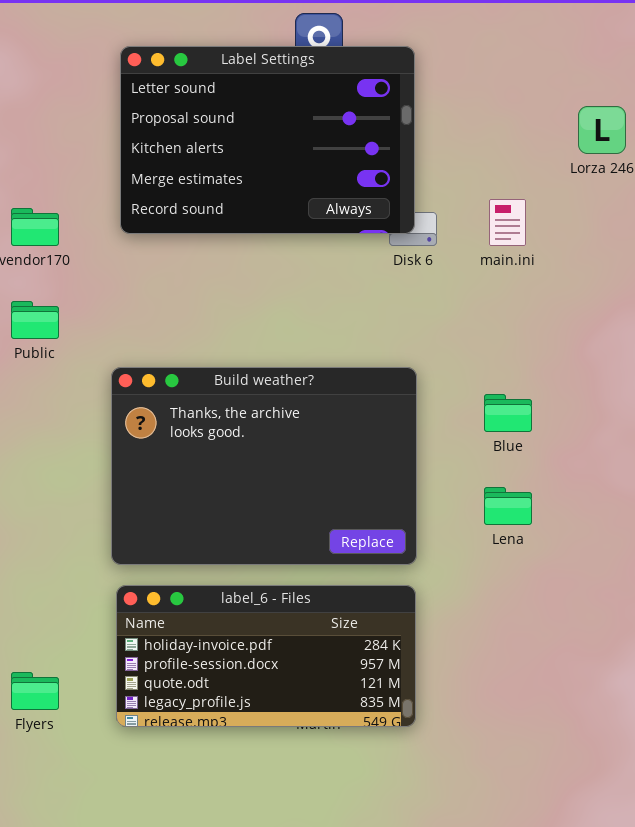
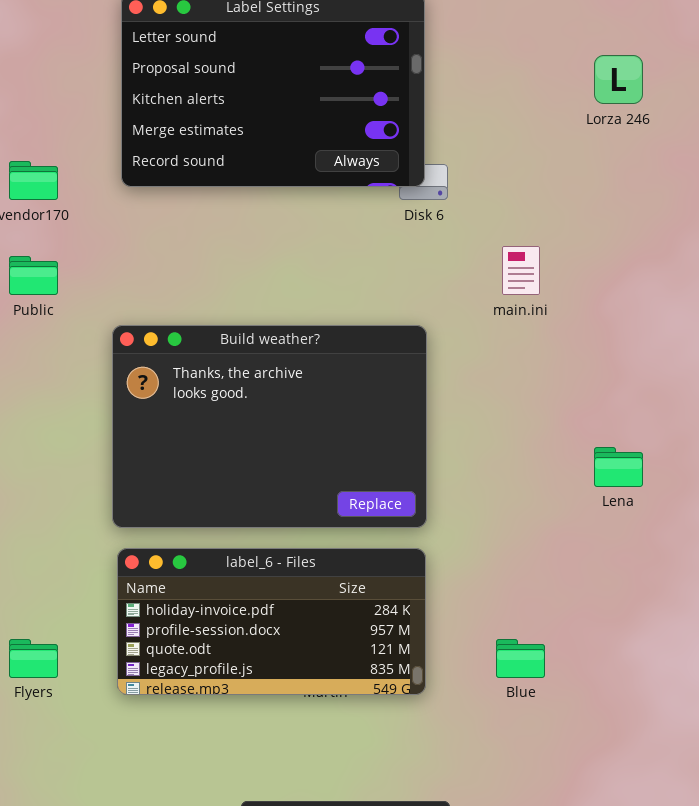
main.ini: [489,199,526,246] -> [502,246,540,295], moved
Blue: [484,394,532,432] -> [496,639,545,678], moved
Lena: [484,487,532,525] -> [594,447,643,487], moved

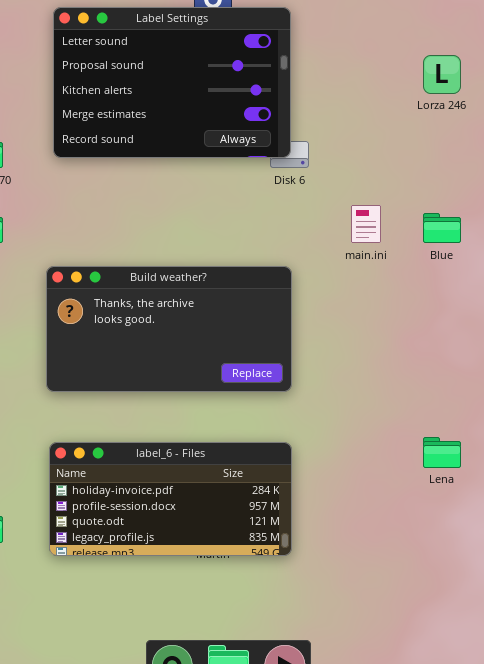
Build weather?: [112,325,427,528] -> [46,266,292,392], resized
Lena: [594,447,643,487] -> [423,437,461,468], moved
Blue: [496,639,545,678] -> [423,213,461,243], moved

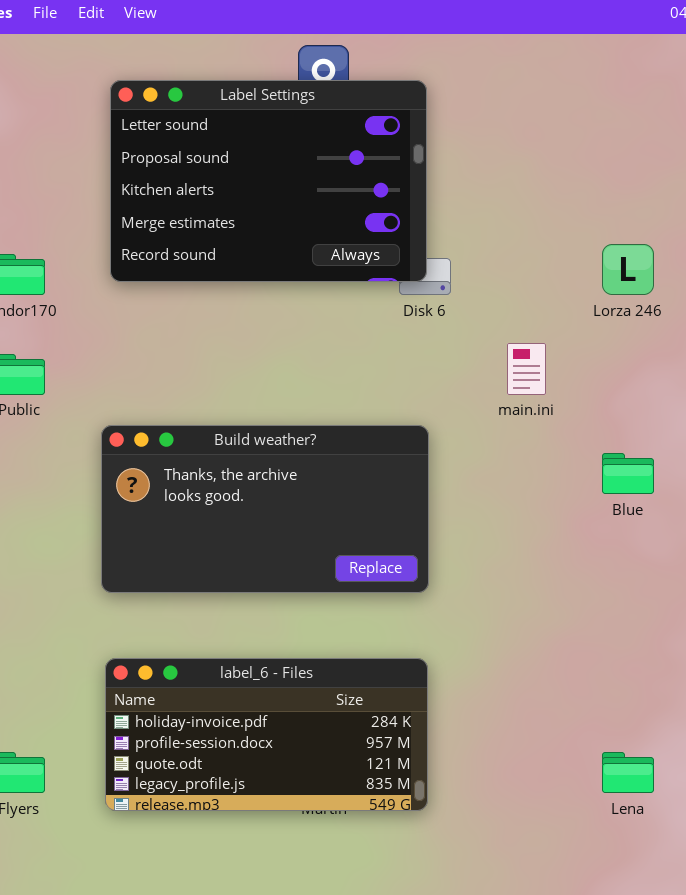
Lorza 246: [423,55,461,94] -> [602,244,654,295], moved
Blue: [423,213,461,243] -> [602,453,654,494], moved
Lena: [423,437,461,468] -> [602,752,654,793], moved

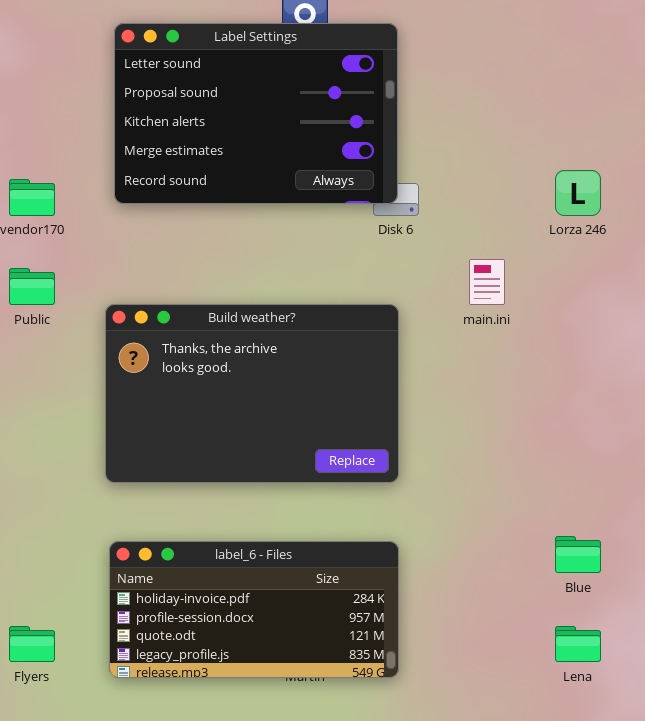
Build weather?: [101,425,429,593] -> [105,304,399,483], resized
Blue: [602,453,654,494] -> [555,536,601,573], moved

